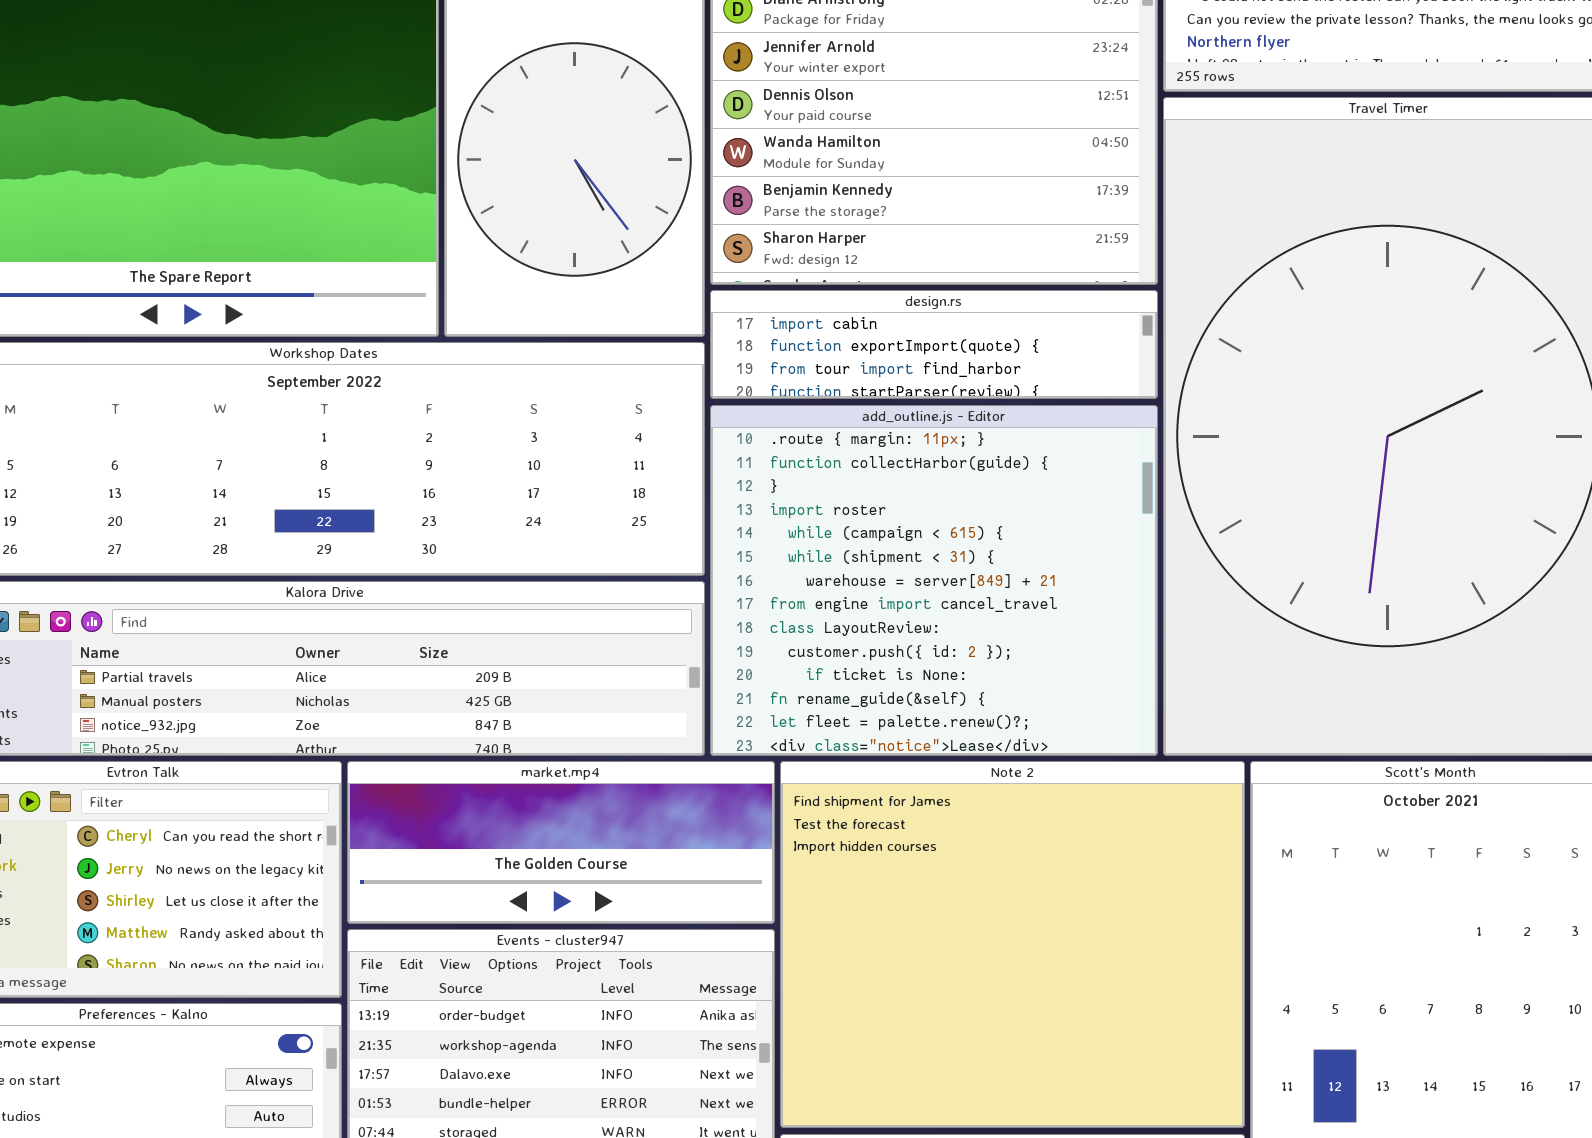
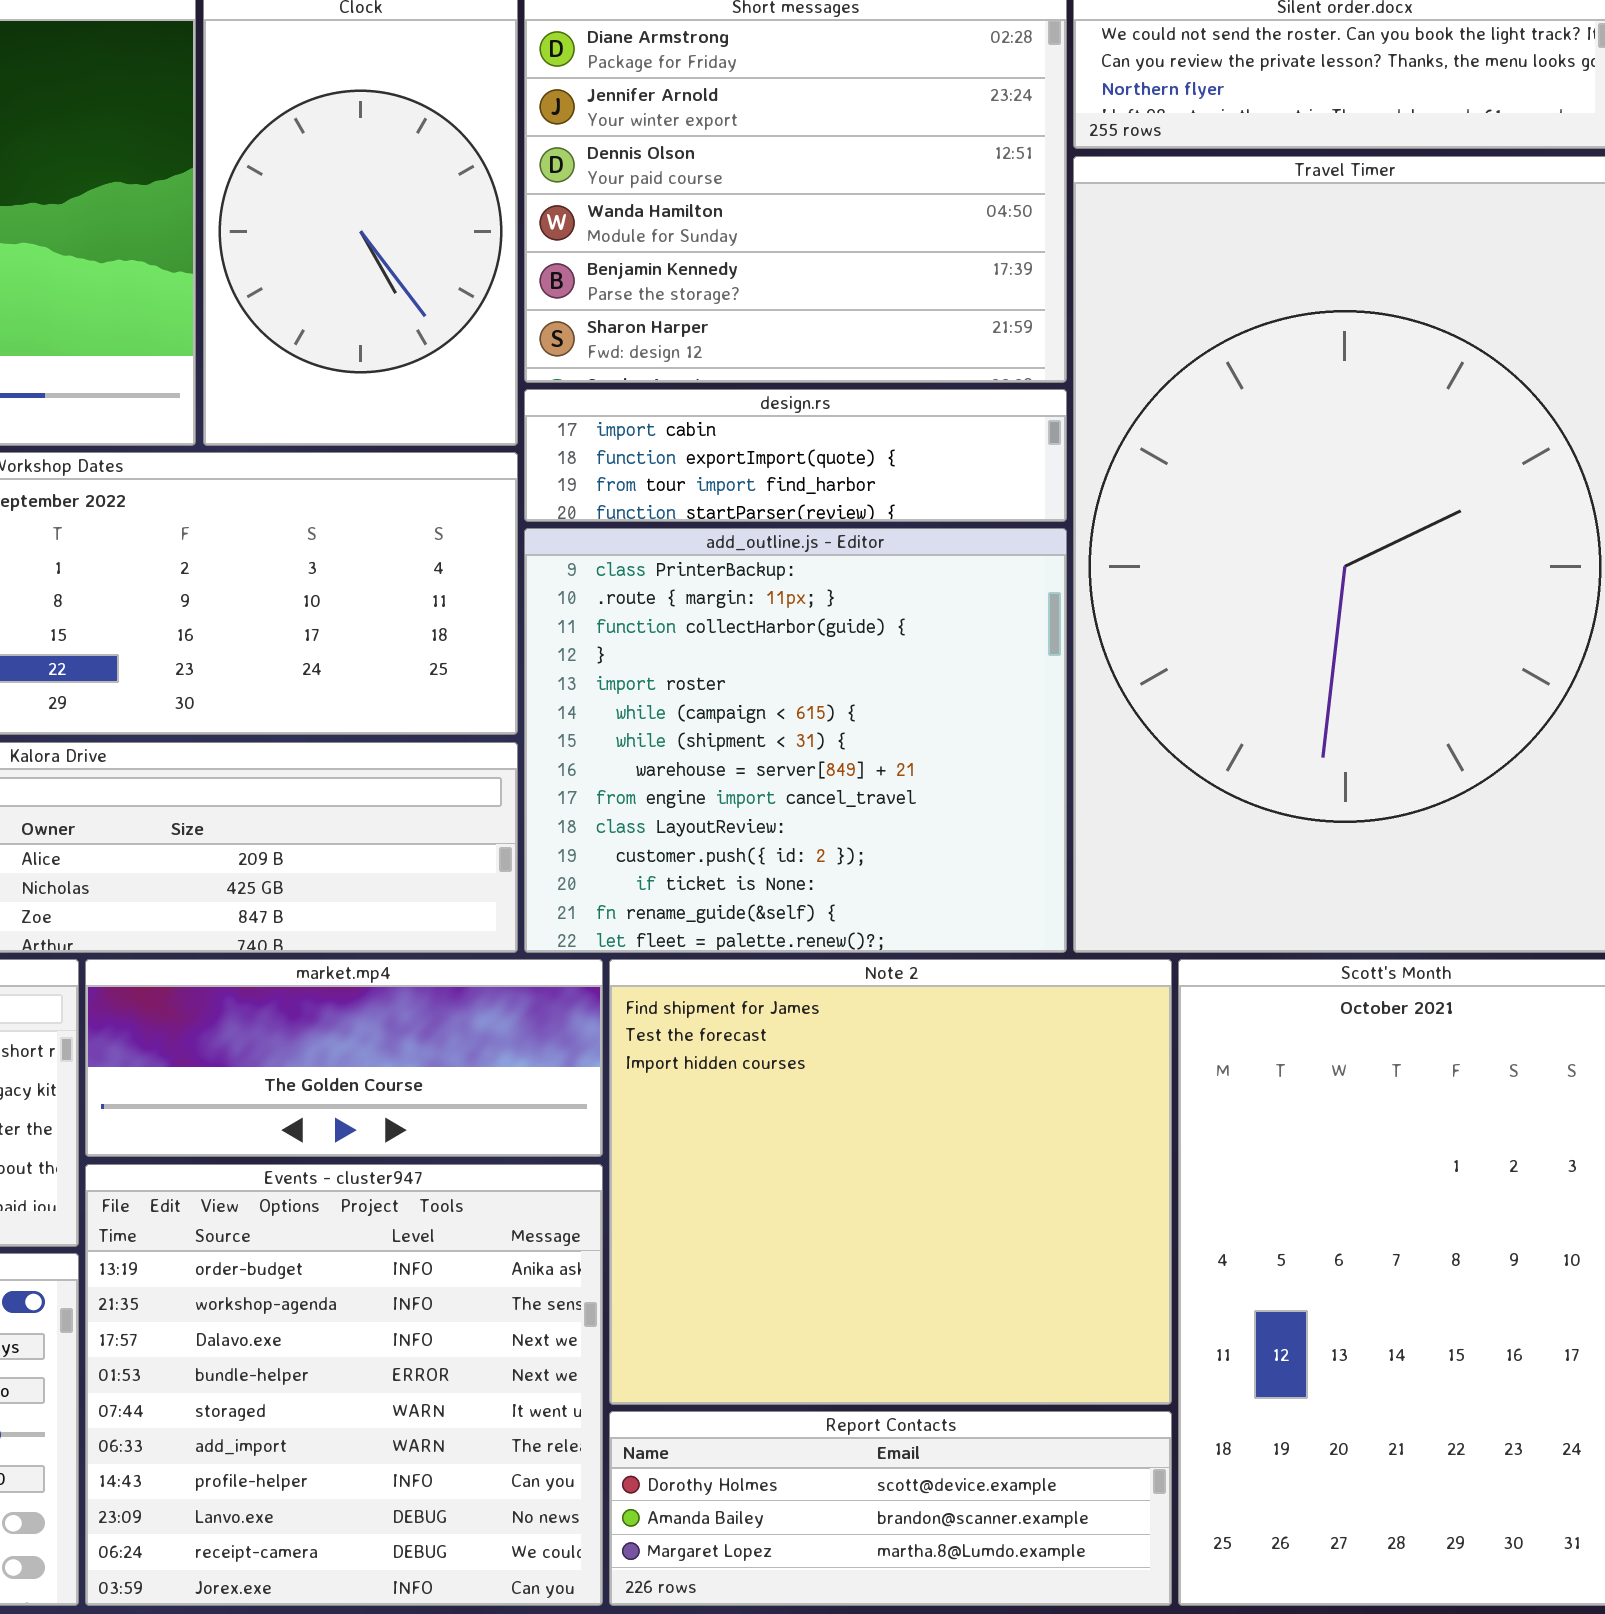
add_outline.js - Editor: [710,405,1158,756] -> [524,528,1067,953], scrolled up 1 row

